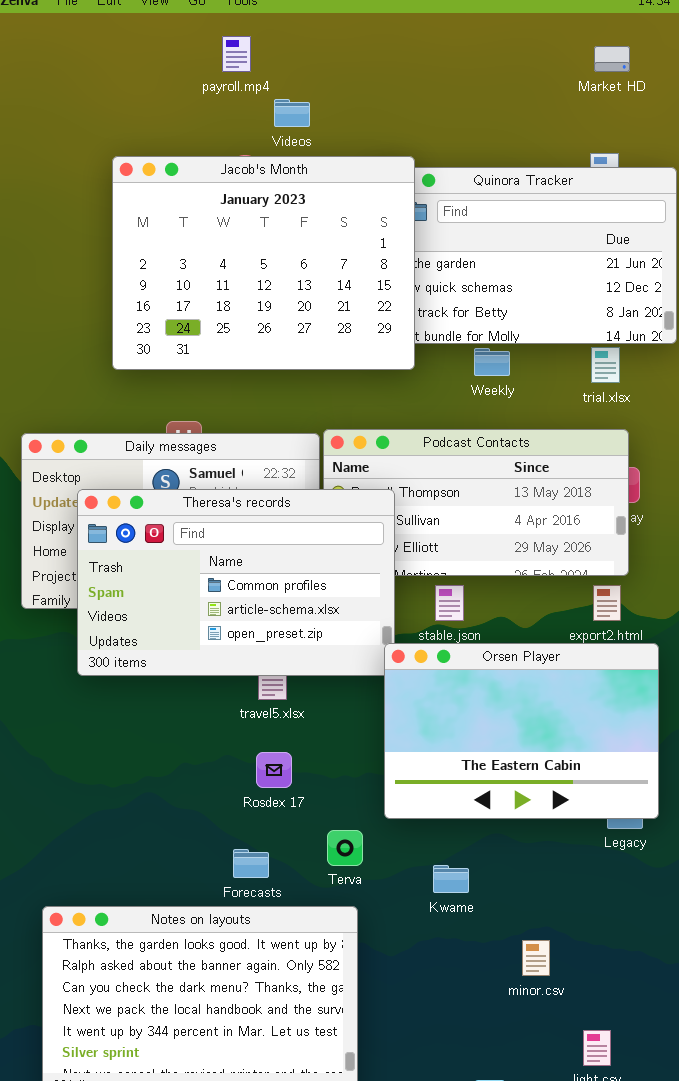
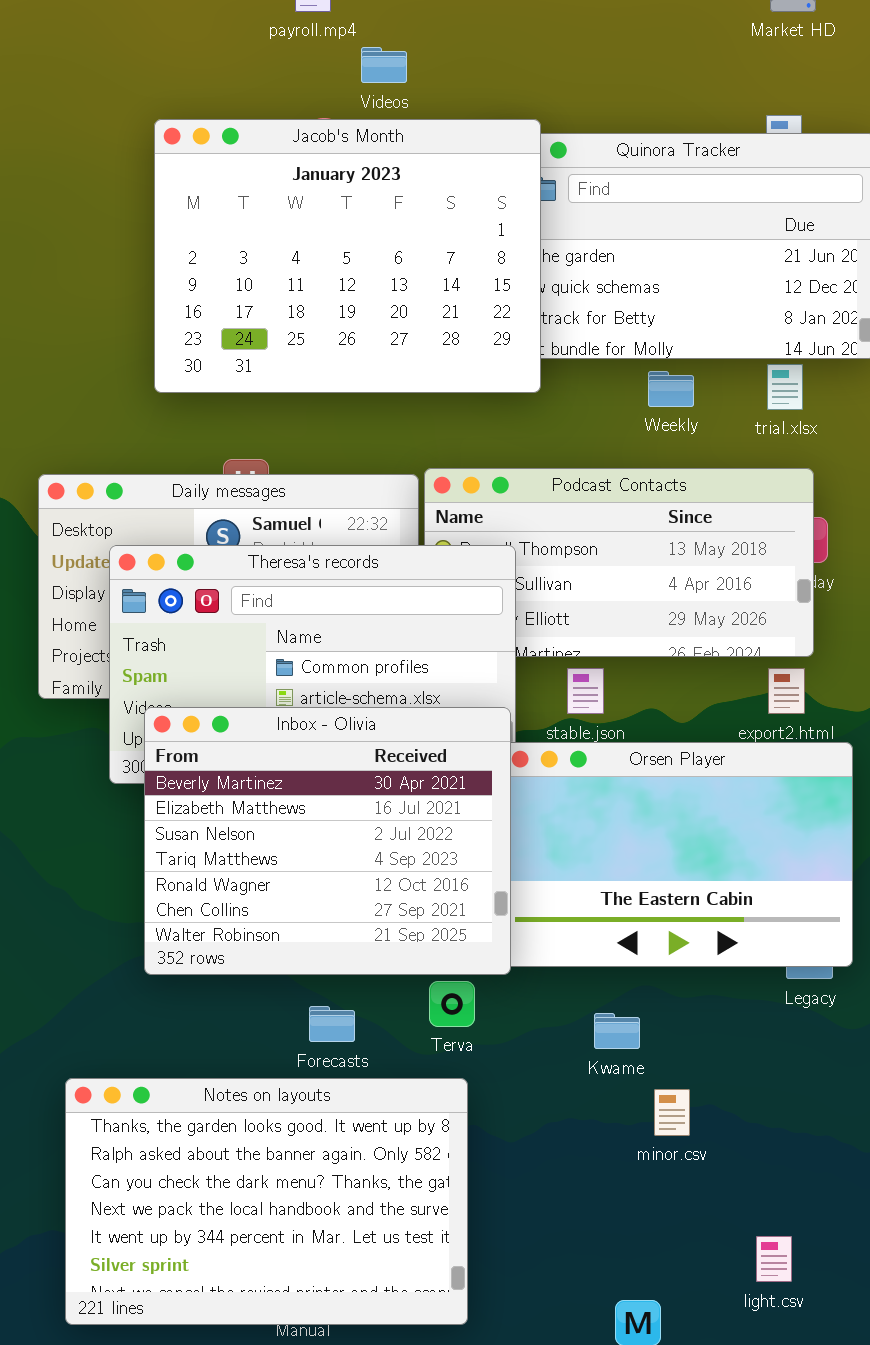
Weekly: [474,348,510,376] -> [648,371,694,407], moved
Inbox - Olivia: none -> [144,707,511,975], opened
Kwame: [433,865,469,893] -> [594,1013,640,1049], moved
minor.csv: [522,940,550,976] -> [654,1089,690,1136], moved

